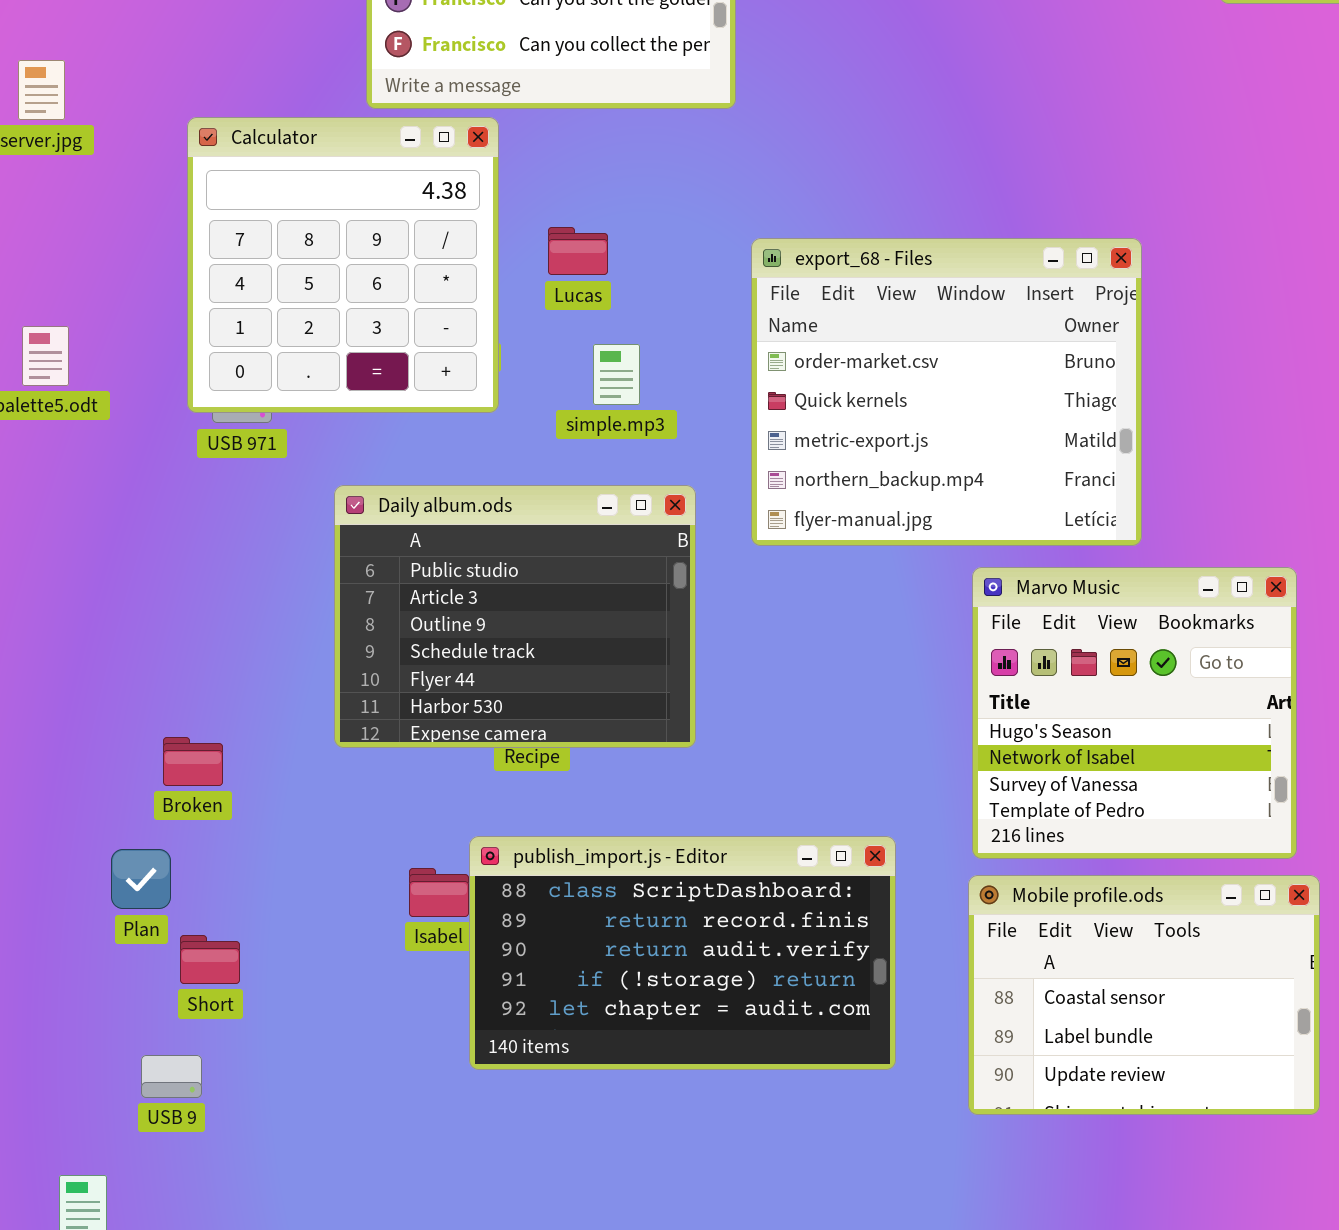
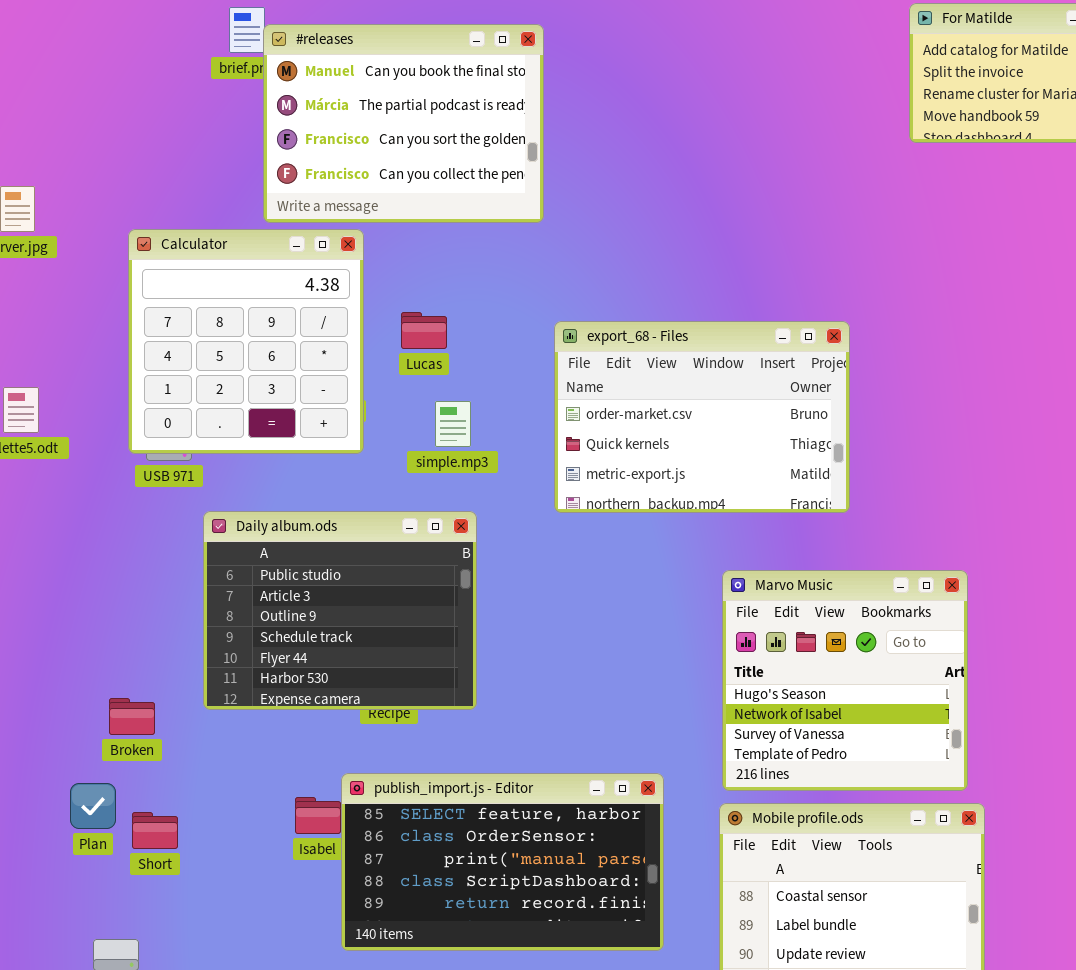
export_68 - Files: [751,238,1142,546] -> [554,321,850,513], resized
Daily album.ods: [334,485,696,748] -> [203,511,477,710], moved
publish_import.js - Editor: [469,836,896,1070] -> [341,773,664,951], scrolled up 3 rows
Short: [180,935,240,984] -> [132,812,178,849], moved

